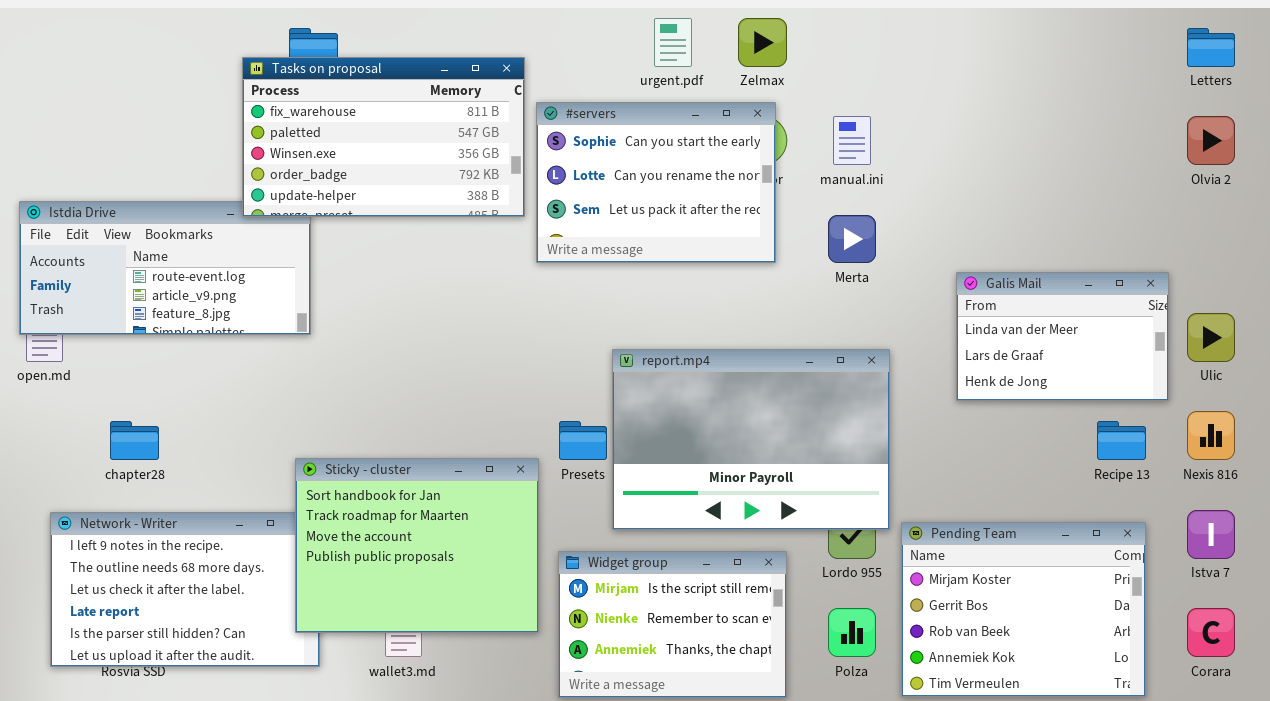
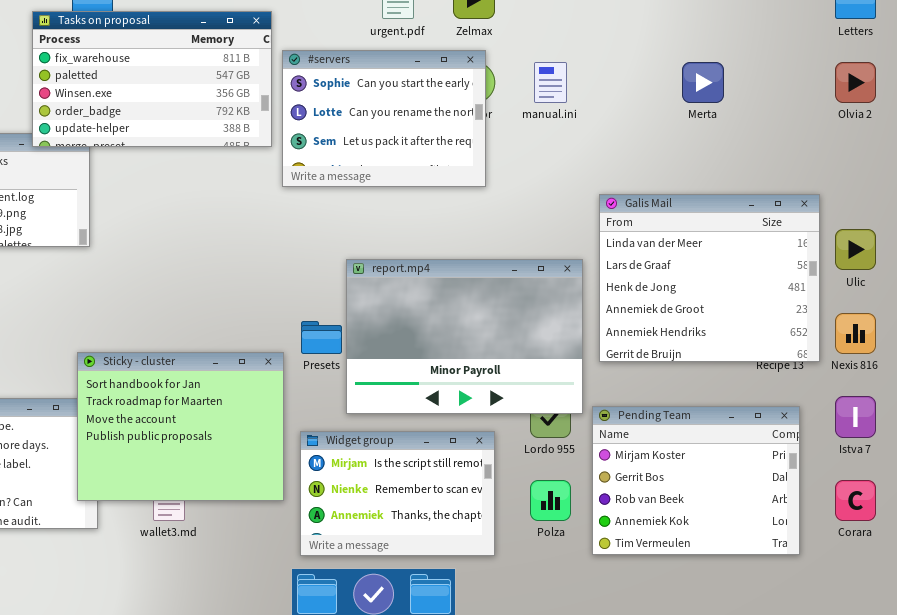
Merta: [828,215,876,263] -> [682,62,724,103], moved
Galis Mail: [956,272,1169,401] -> [599,194,820,362], resized

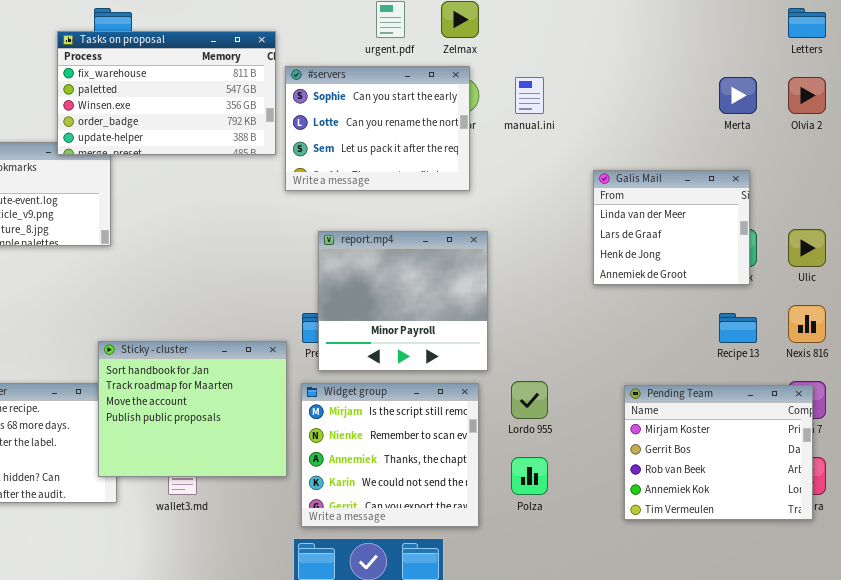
Merta: [682,62,724,103] -> [719,77,757,114], moved
Galis Mail: [599,194,820,362] -> [593,170,750,285], moved, resized
report.mp4: [346,259,583,414] -> [318,231,488,371], moved, resized
Pending Team: [592,406,800,555] -> [624,385,813,520], moved
Widget group: [300,431,495,556] -> [301,383,479,527], resized

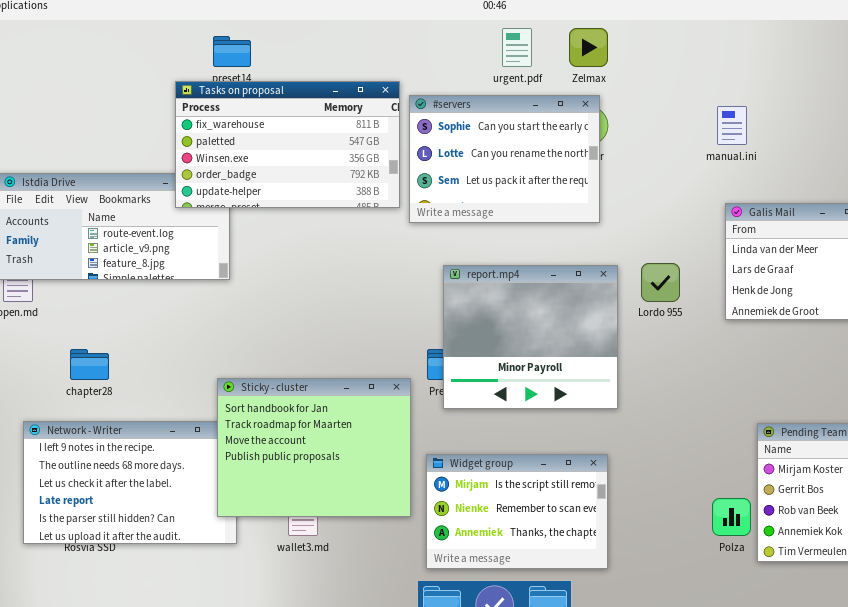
Tasks on proposal: [57,31,276,155] -> [175,81,400,208], moved
manual.ini: [515,77,544,114] -> [717,106,747,145], moved
Lordo 955: [511,381,548,419] -> [641,263,680,302], moved
Widget group: [301,383,479,527] -> [426,454,608,569], resized
Polza: [511,457,548,495] -> [712,498,751,536], moved

